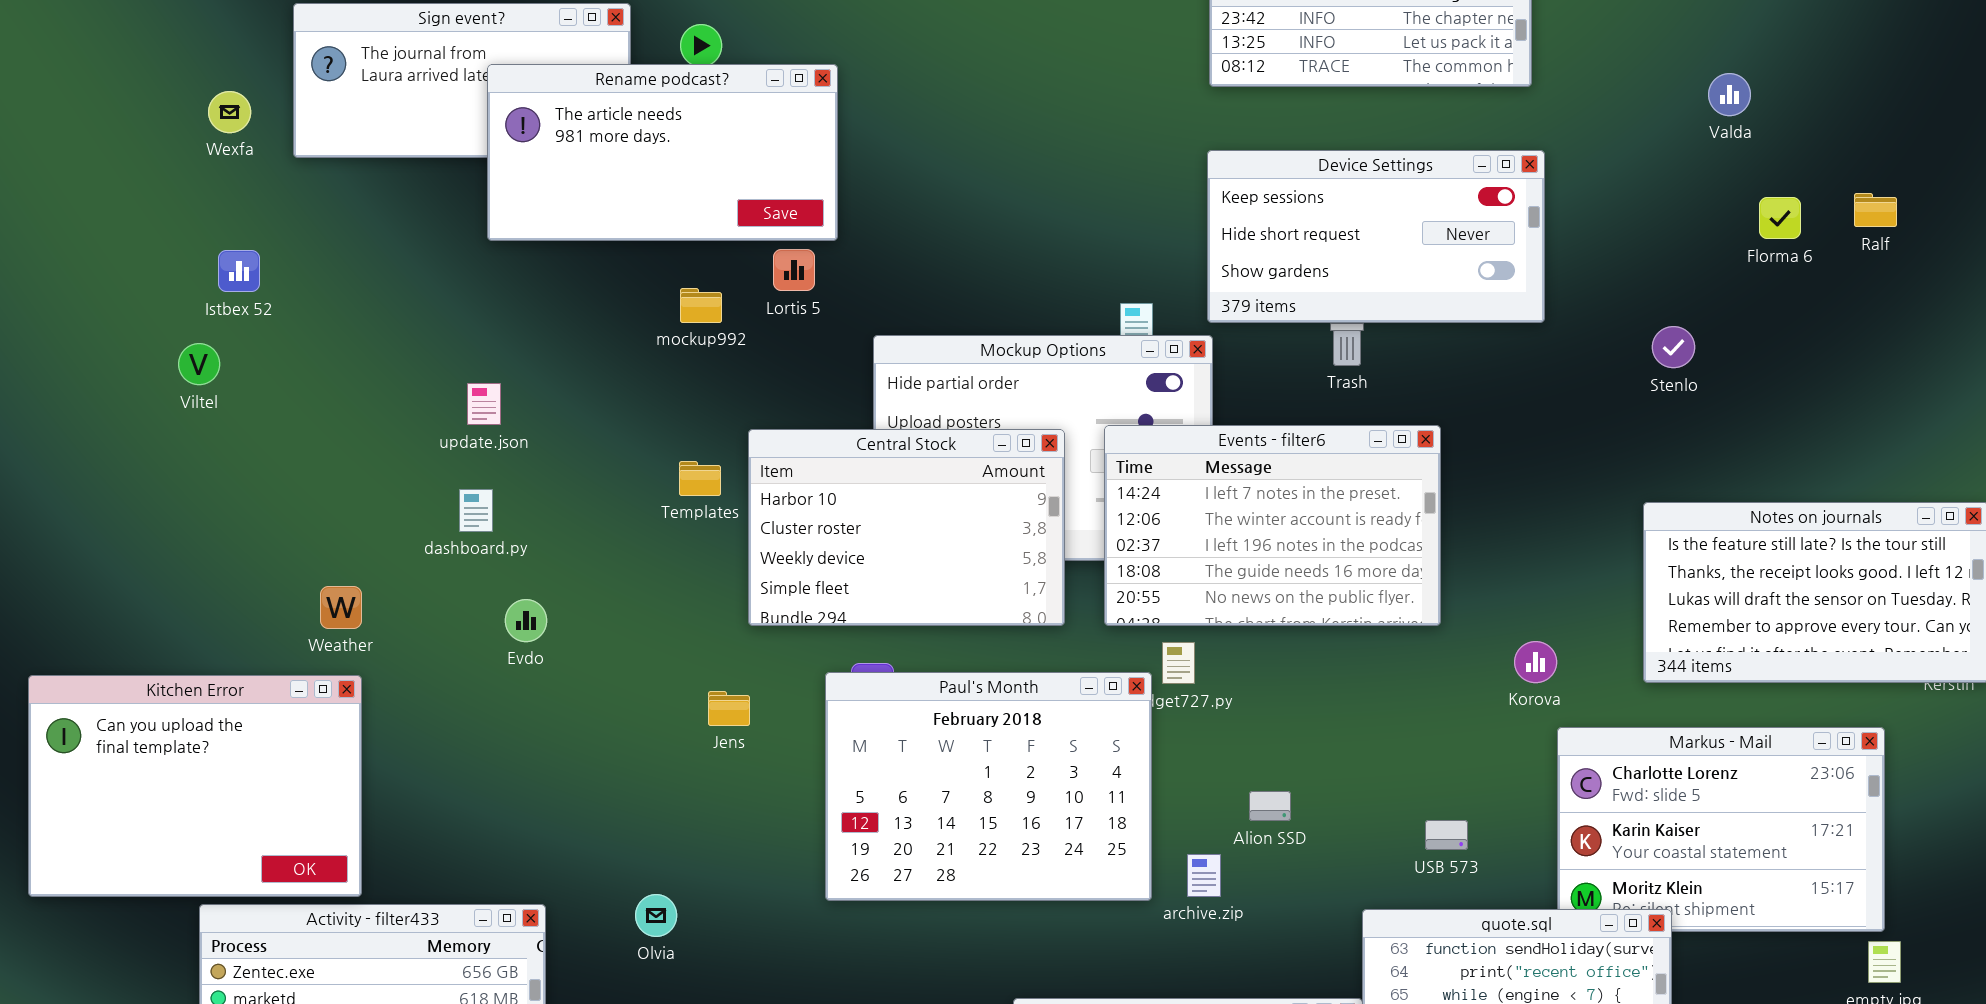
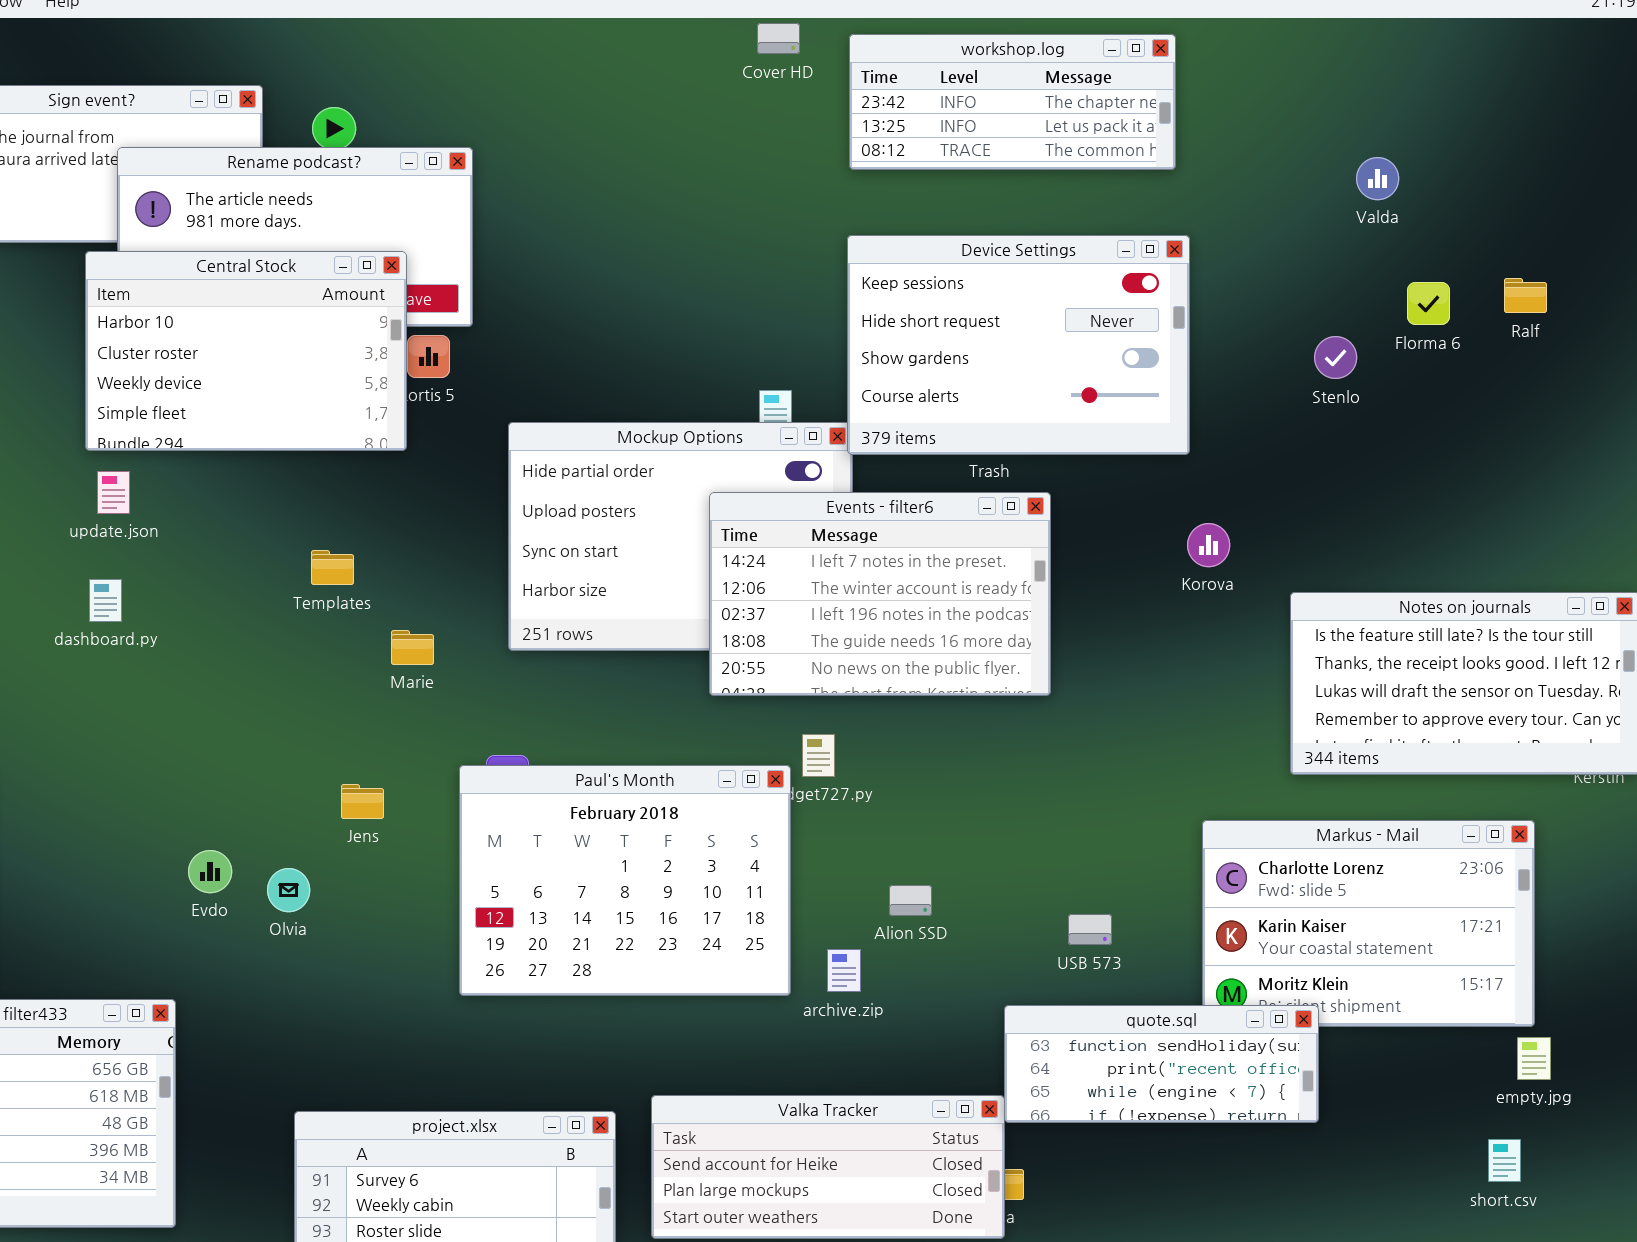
Device Settings: [1207,150,1545,323] -> [847,235,1190,455], resized
Stenlo: [1652,326,1695,368] -> [1314,336,1357,379], moved
Events - filter6: [1104,425,1441,626] -> [709,492,1051,696], moved
Central Stock: [748,429,1065,626] -> [85,251,407,451], moved
Evdo: [505,599,547,642] -> [188,850,232,893], moved
Korova: [1514,641,1557,683] -> [1187,523,1230,567], moved
Olvia: [635,894,677,937] -> [267,868,310,912], moved

